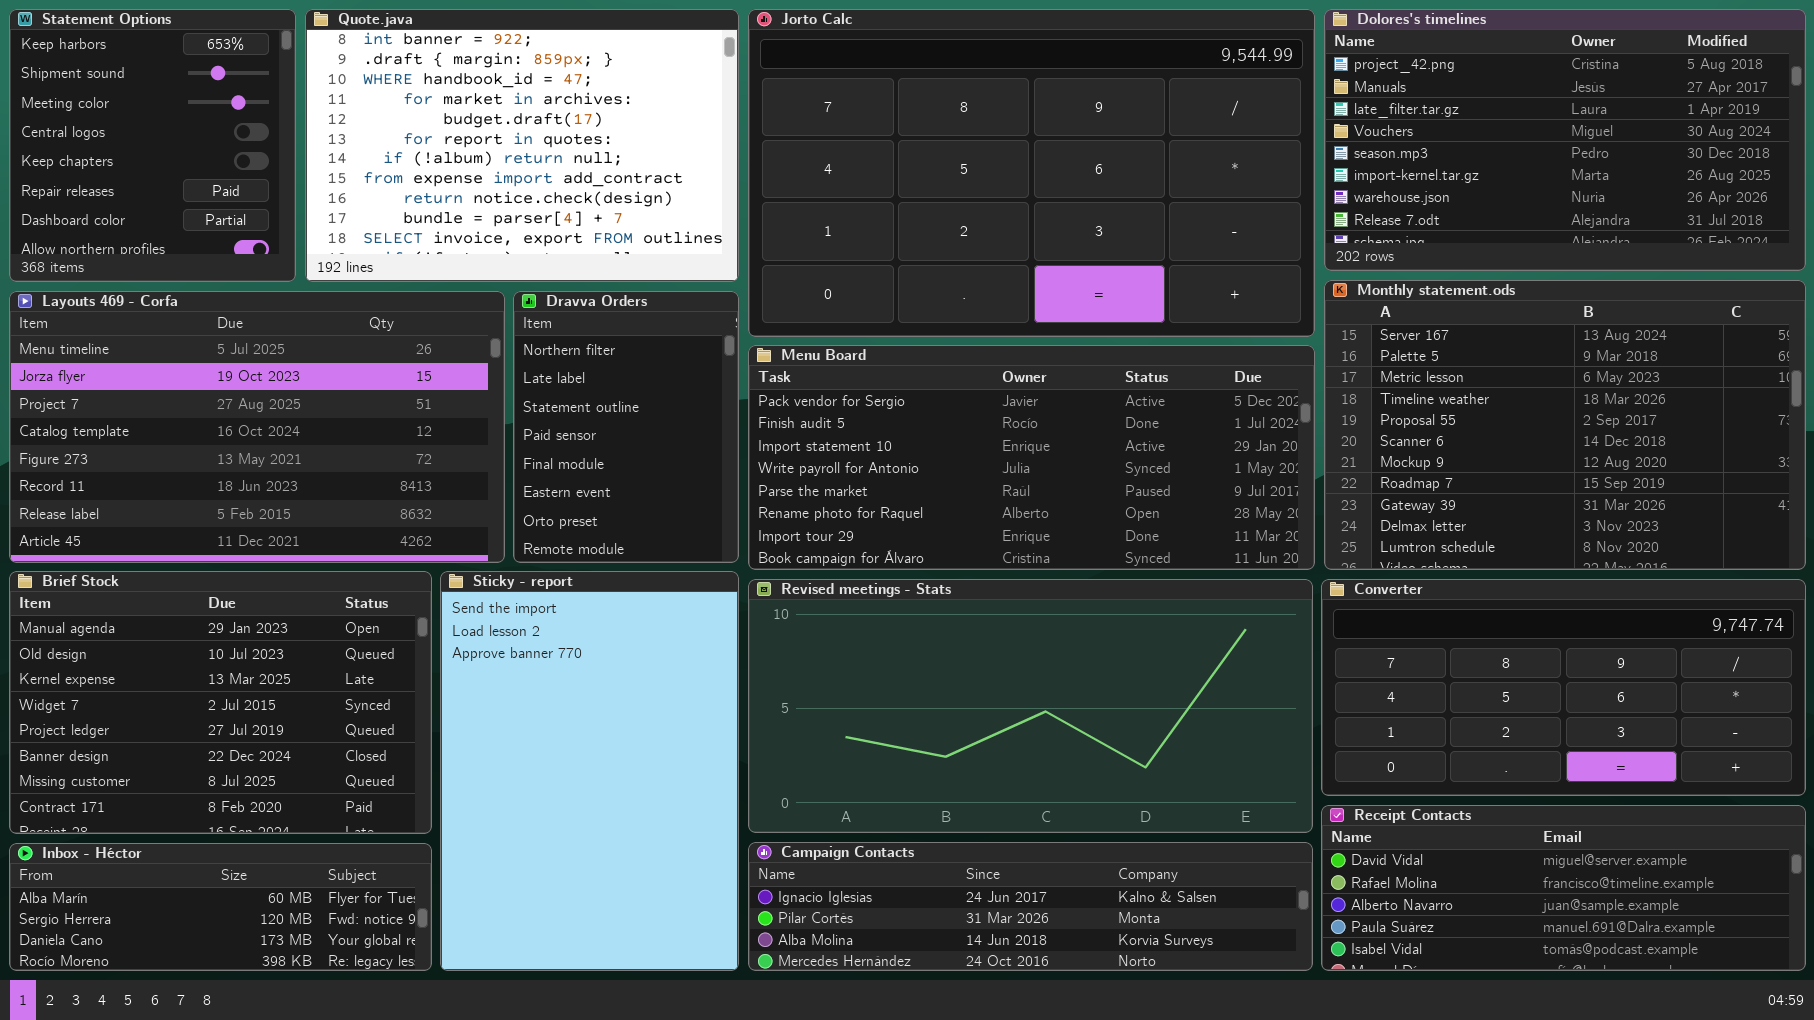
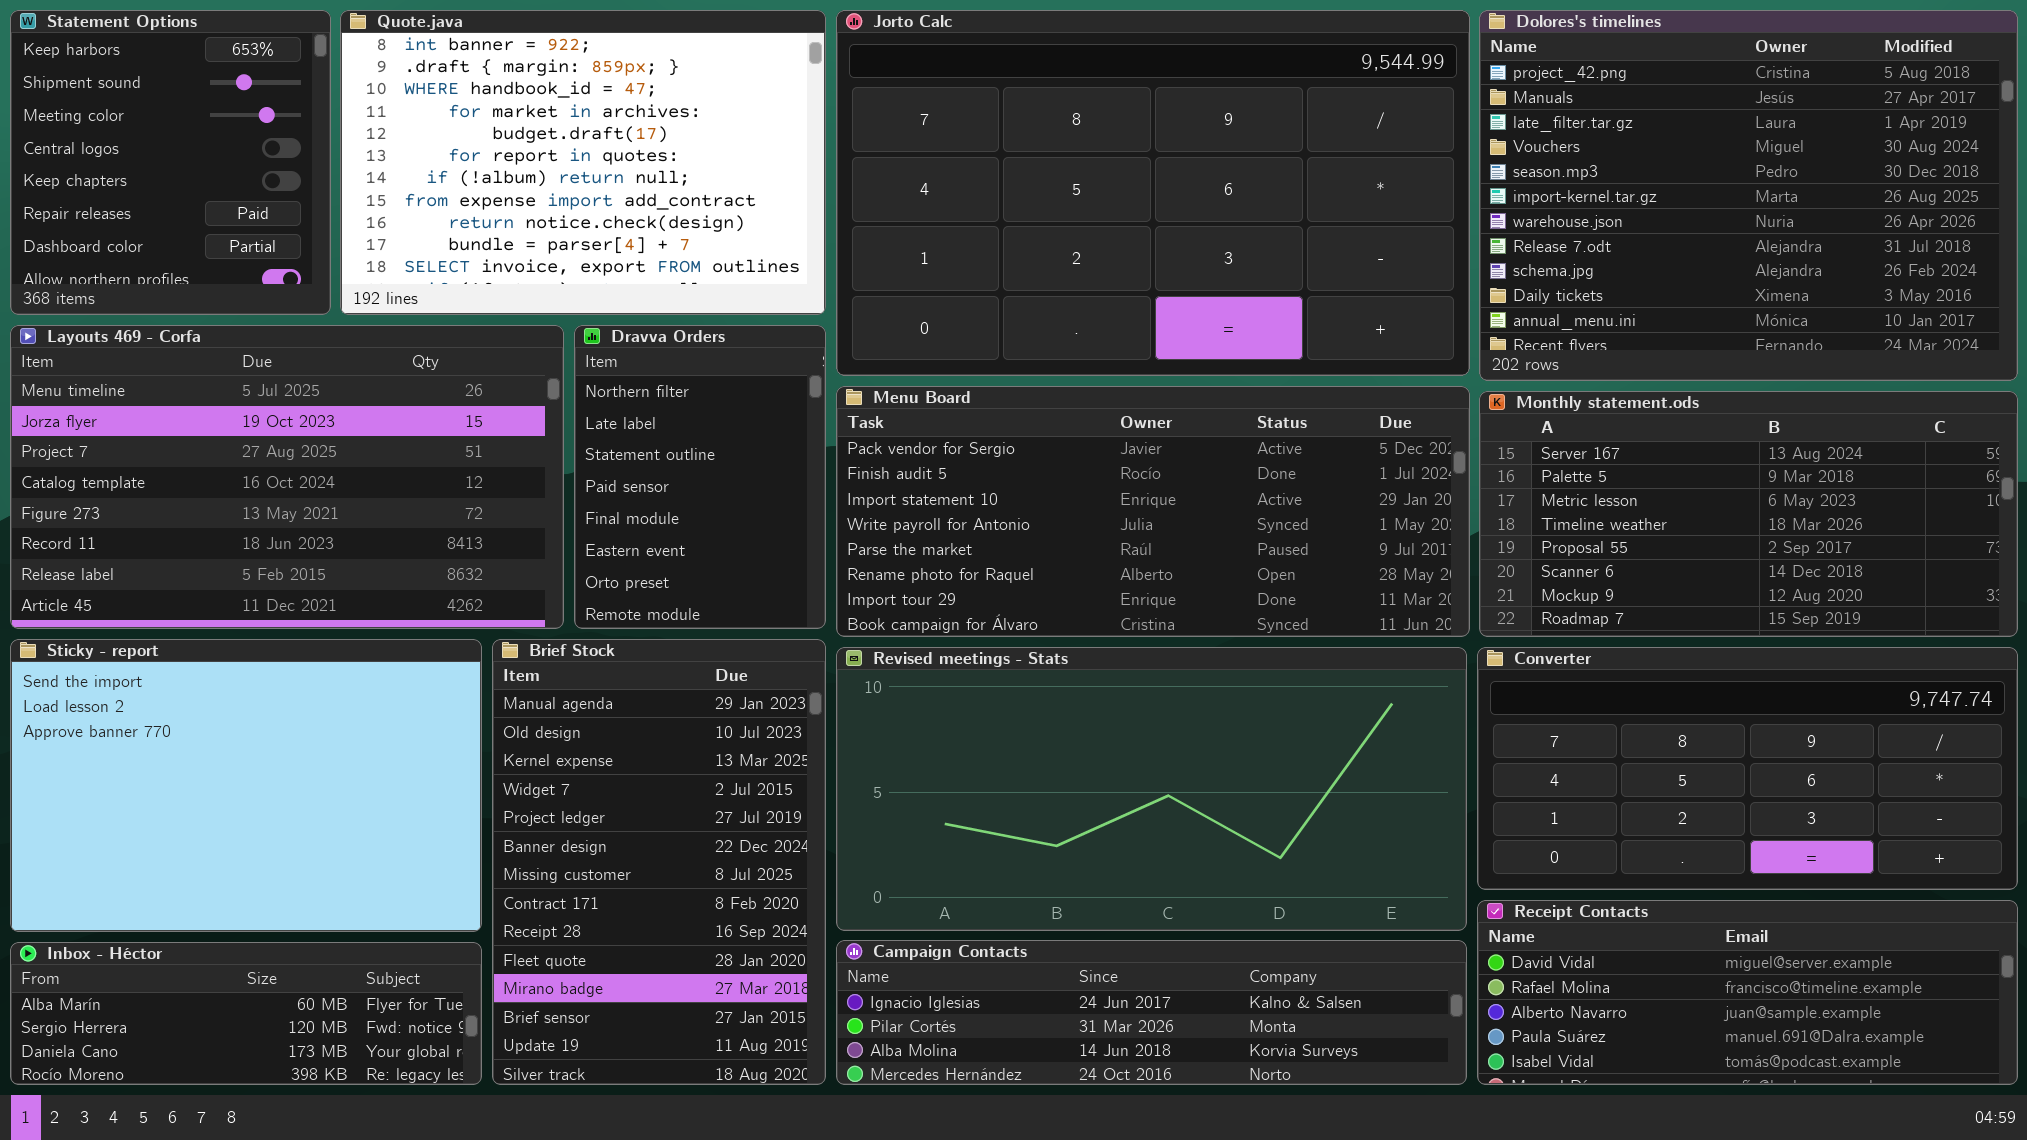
Dolores's timelines: [1324,9,1806,271] -> [1479,10,2018,381], resized
Monthly statement.ods: [1324,280,1806,570] -> [1479,391,2018,637], resized
Brief Stock: [9,571,432,834] -> [492,639,826,1085], moved, resized
Sticky - report: [440,571,739,971] -> [10,639,482,932], moved, resized

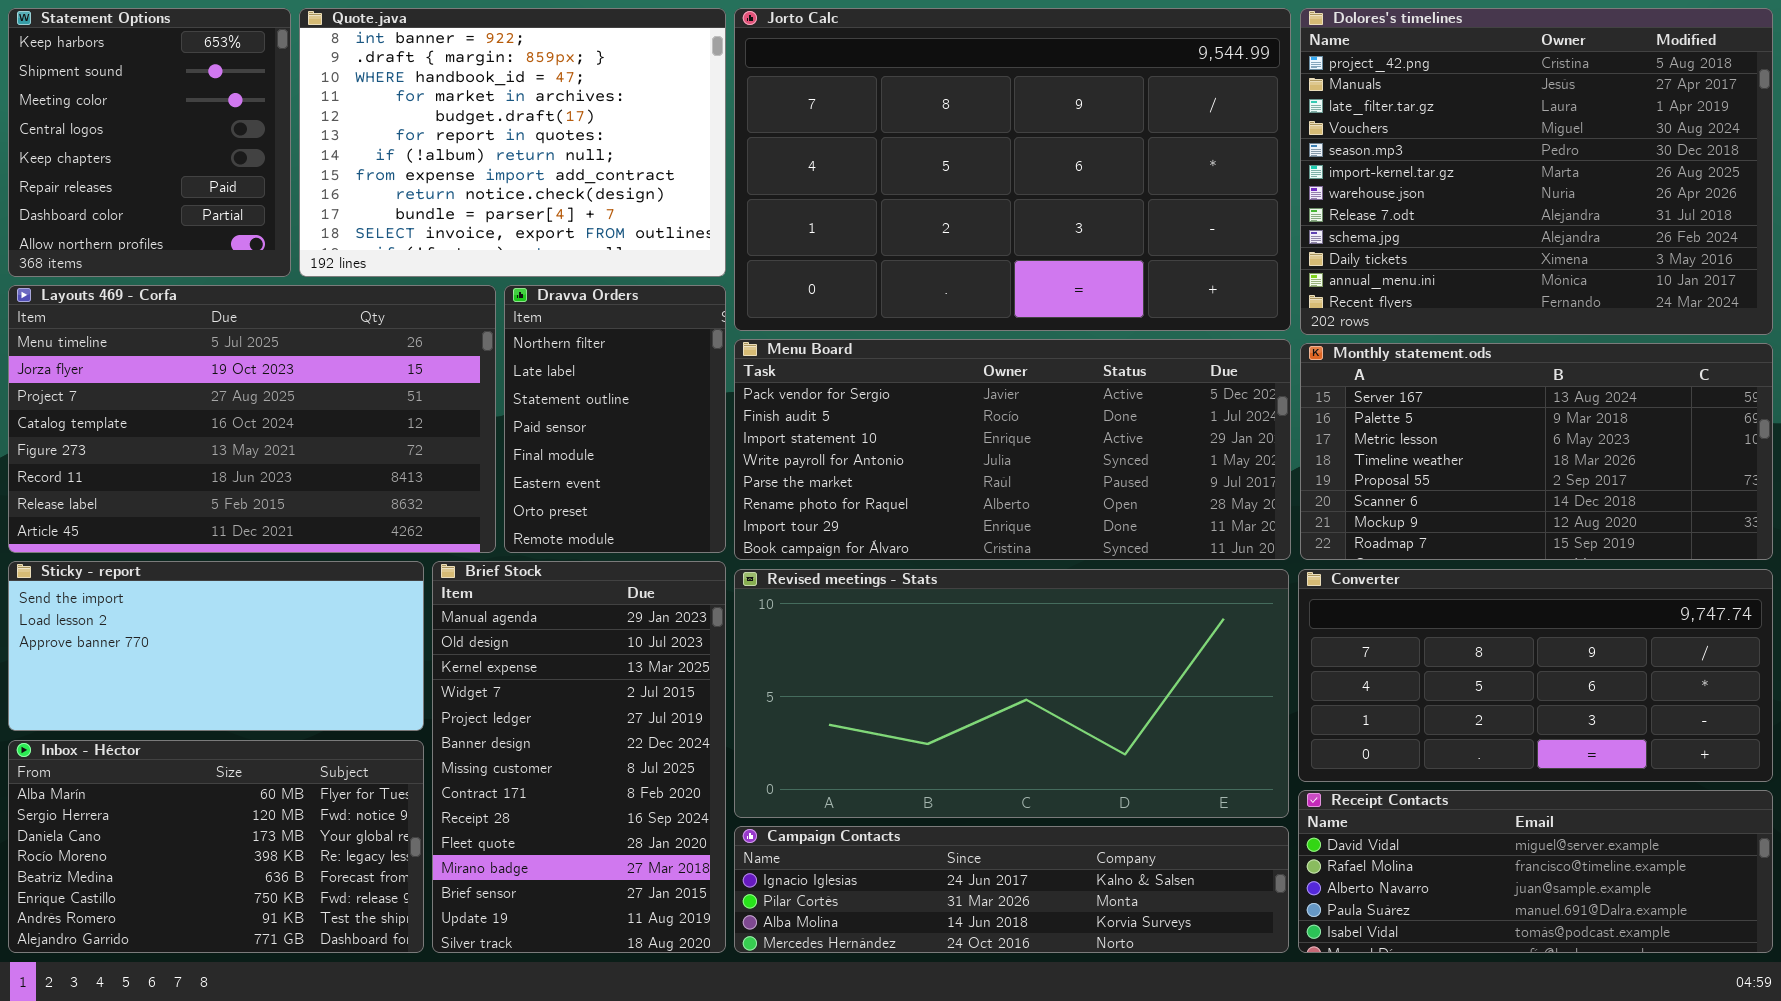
Sticky - report: [10,639,482,932] -> [8,561,424,731], resized
Inbox - Héctor: [10,942,482,1085] -> [8,740,424,953], resized

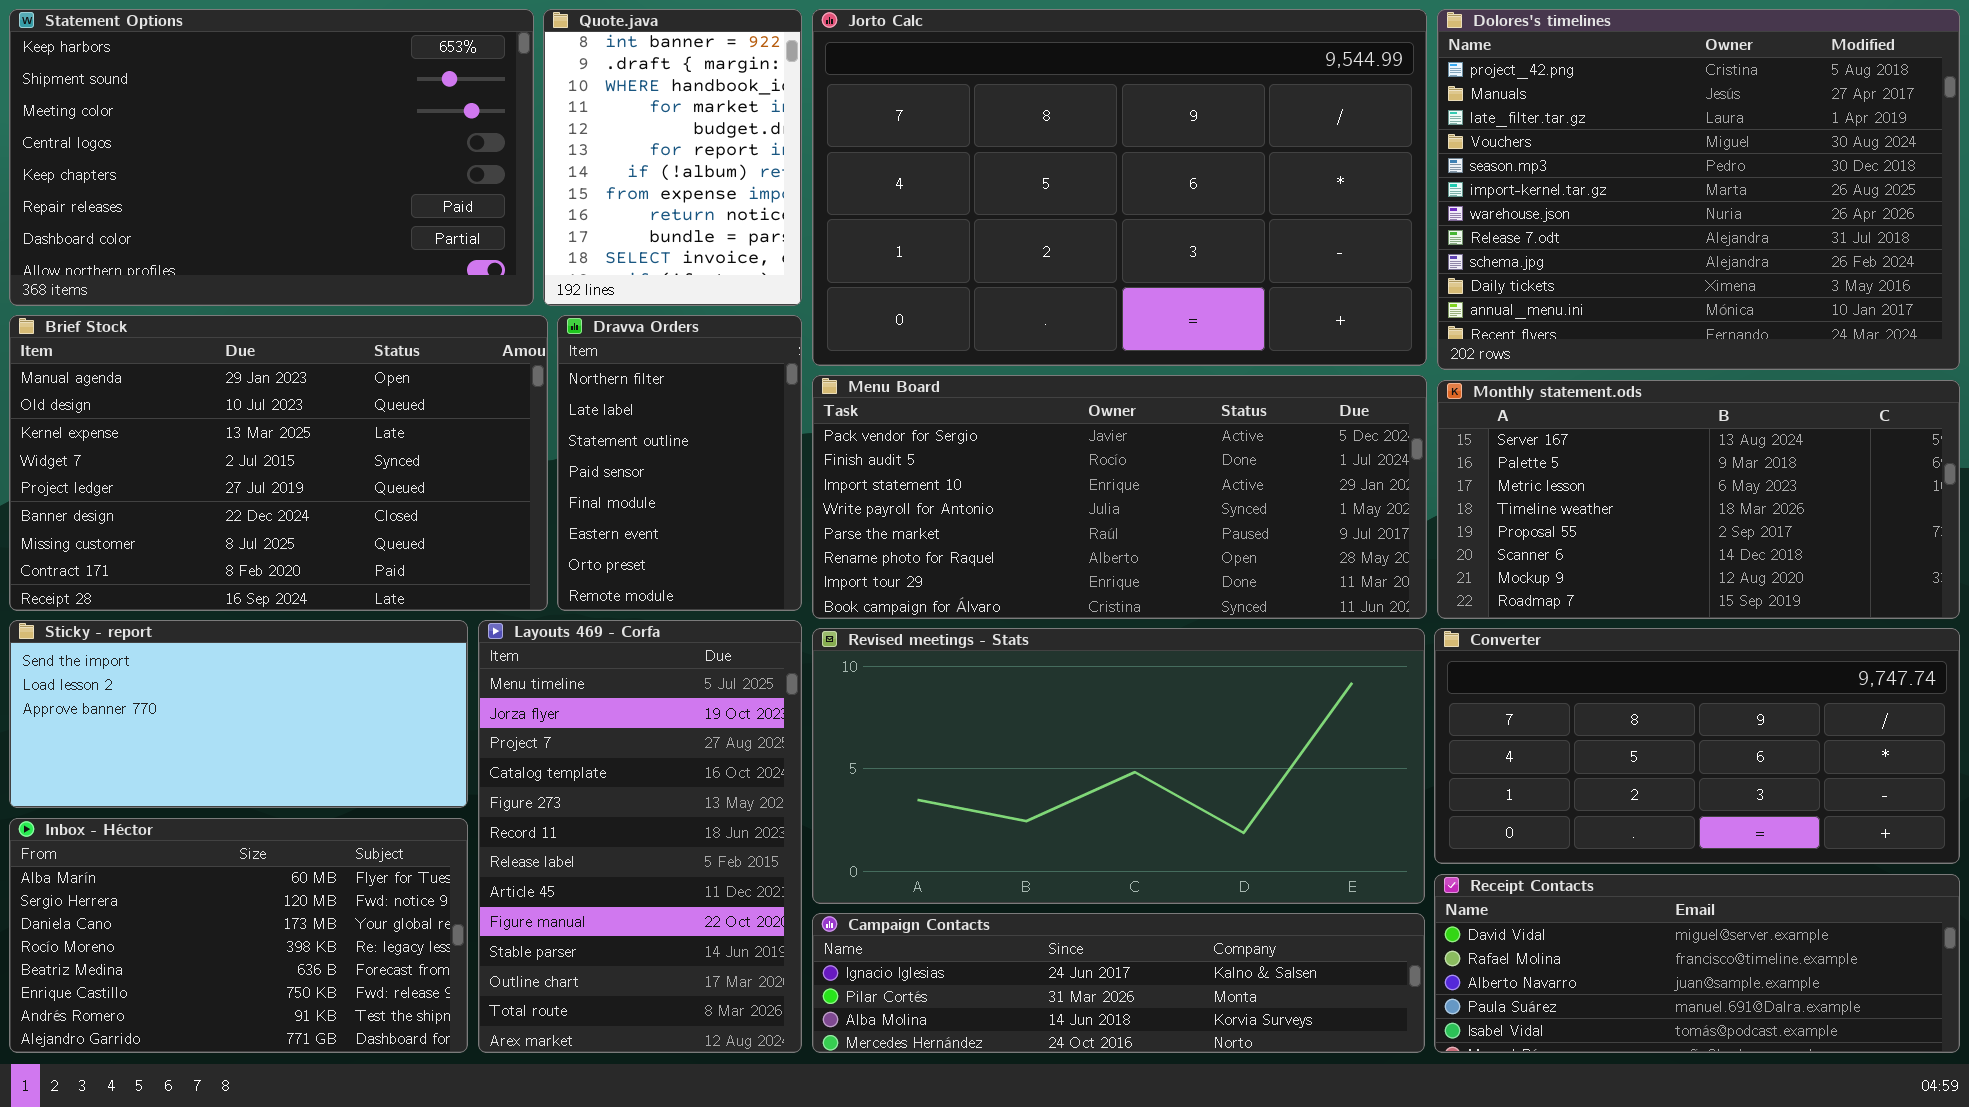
Statement Options: [8,8,291,277] -> [9,9,534,306], resized
Quote.java: [299,8,726,277] -> [543,9,802,306], resized
Layouts 469 - Corfa: [8,285,496,553] -> [478,620,802,1053], moved, resized
Brief Stock: [432,561,726,953] -> [9,315,548,611], moved, resized

